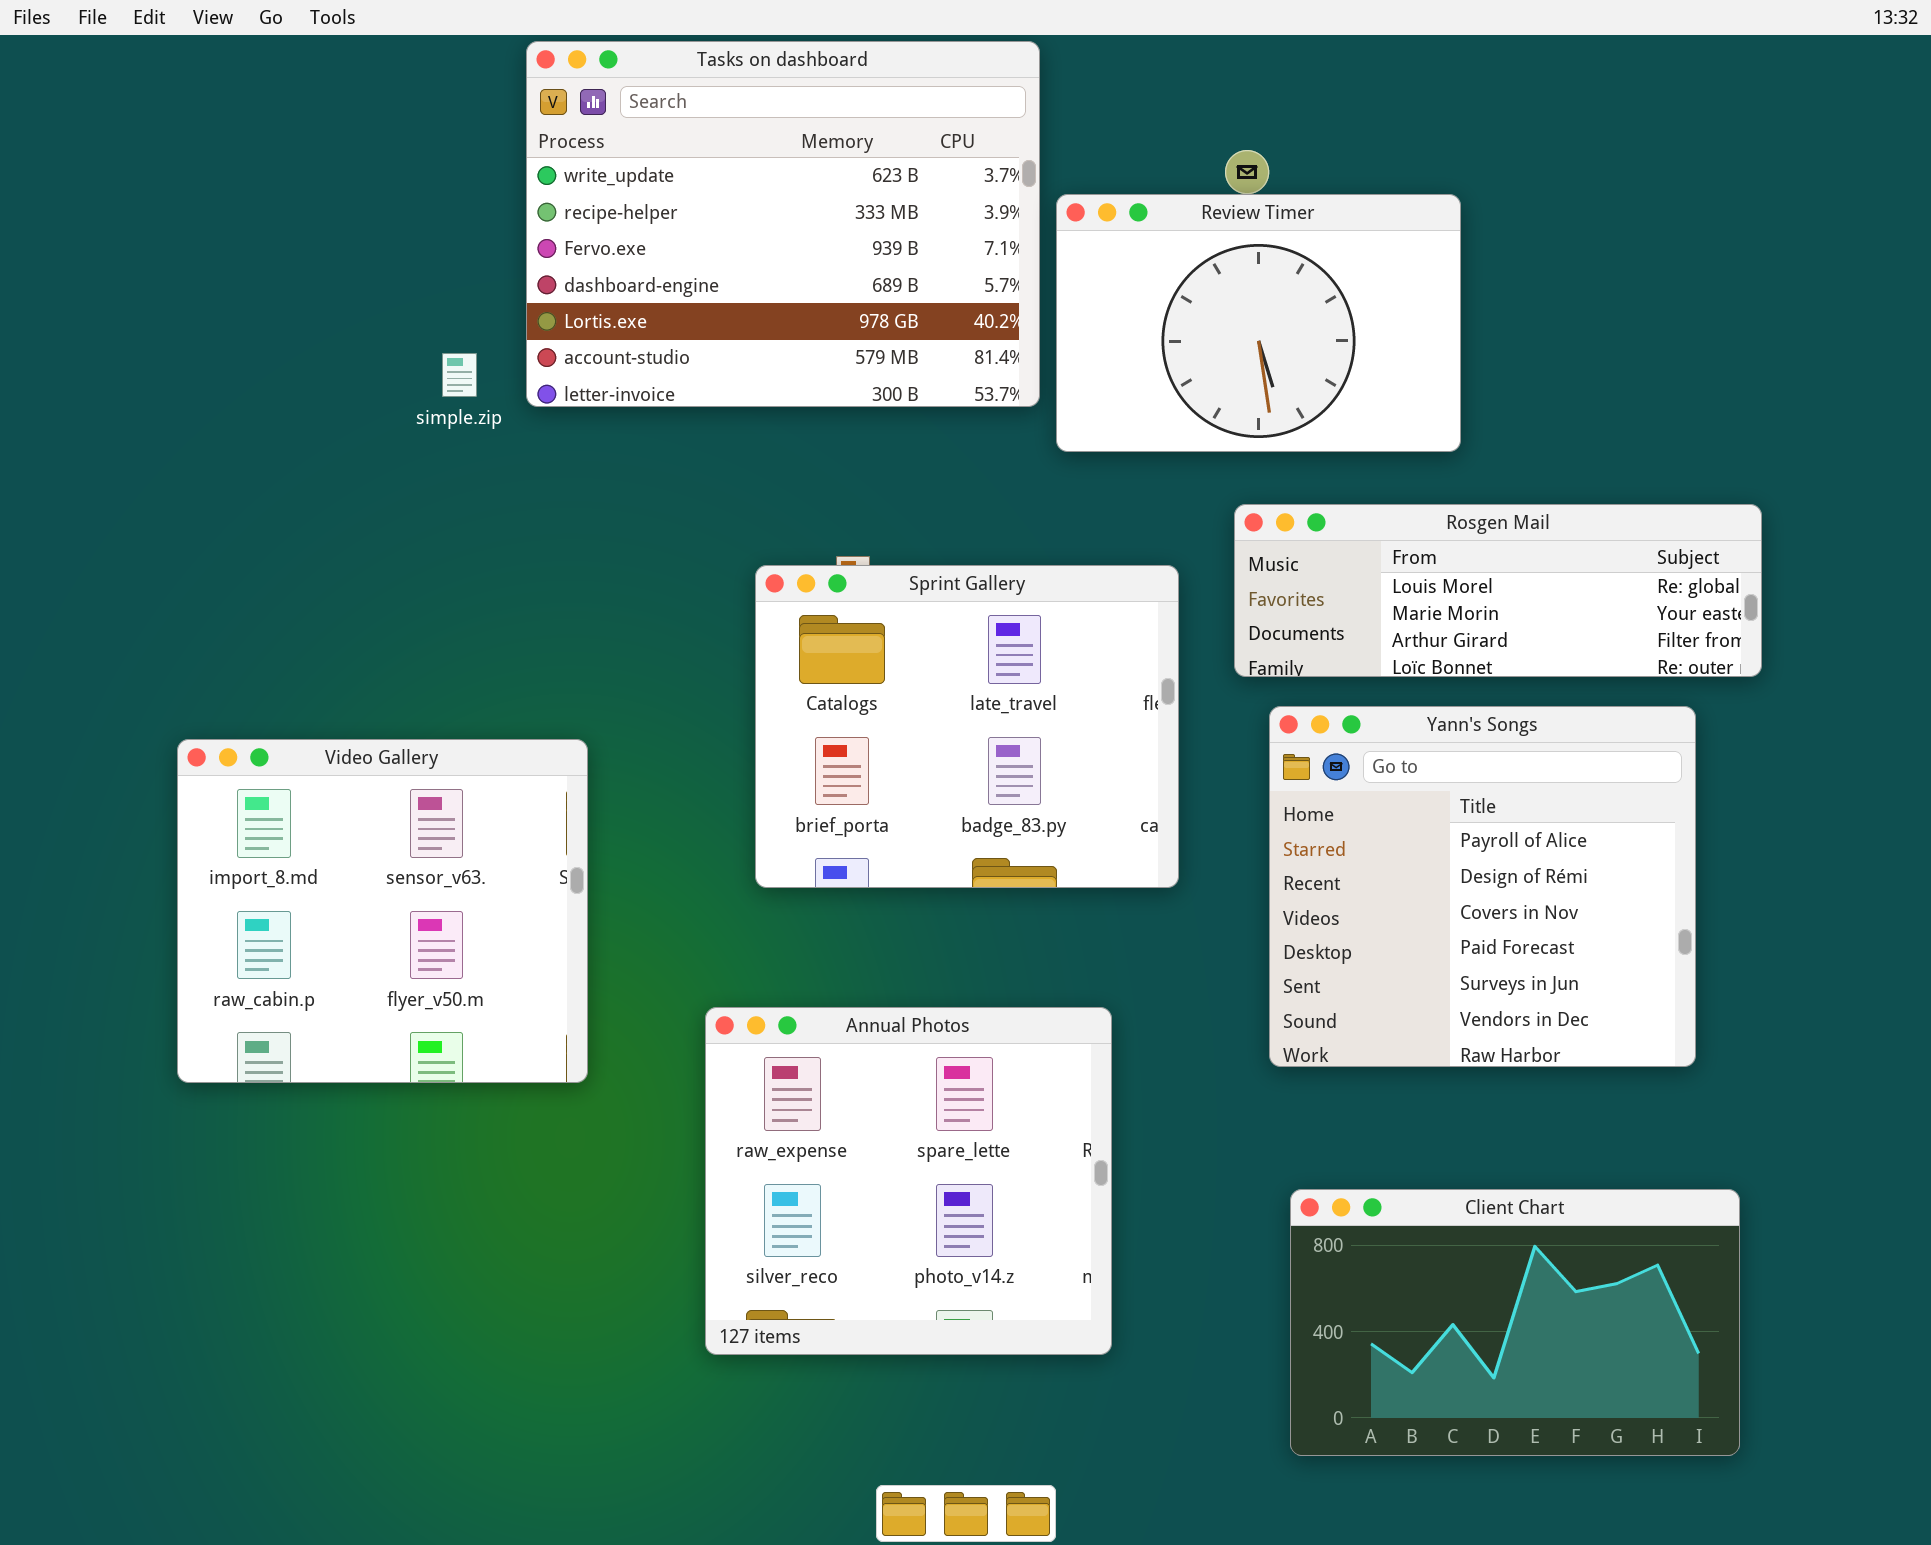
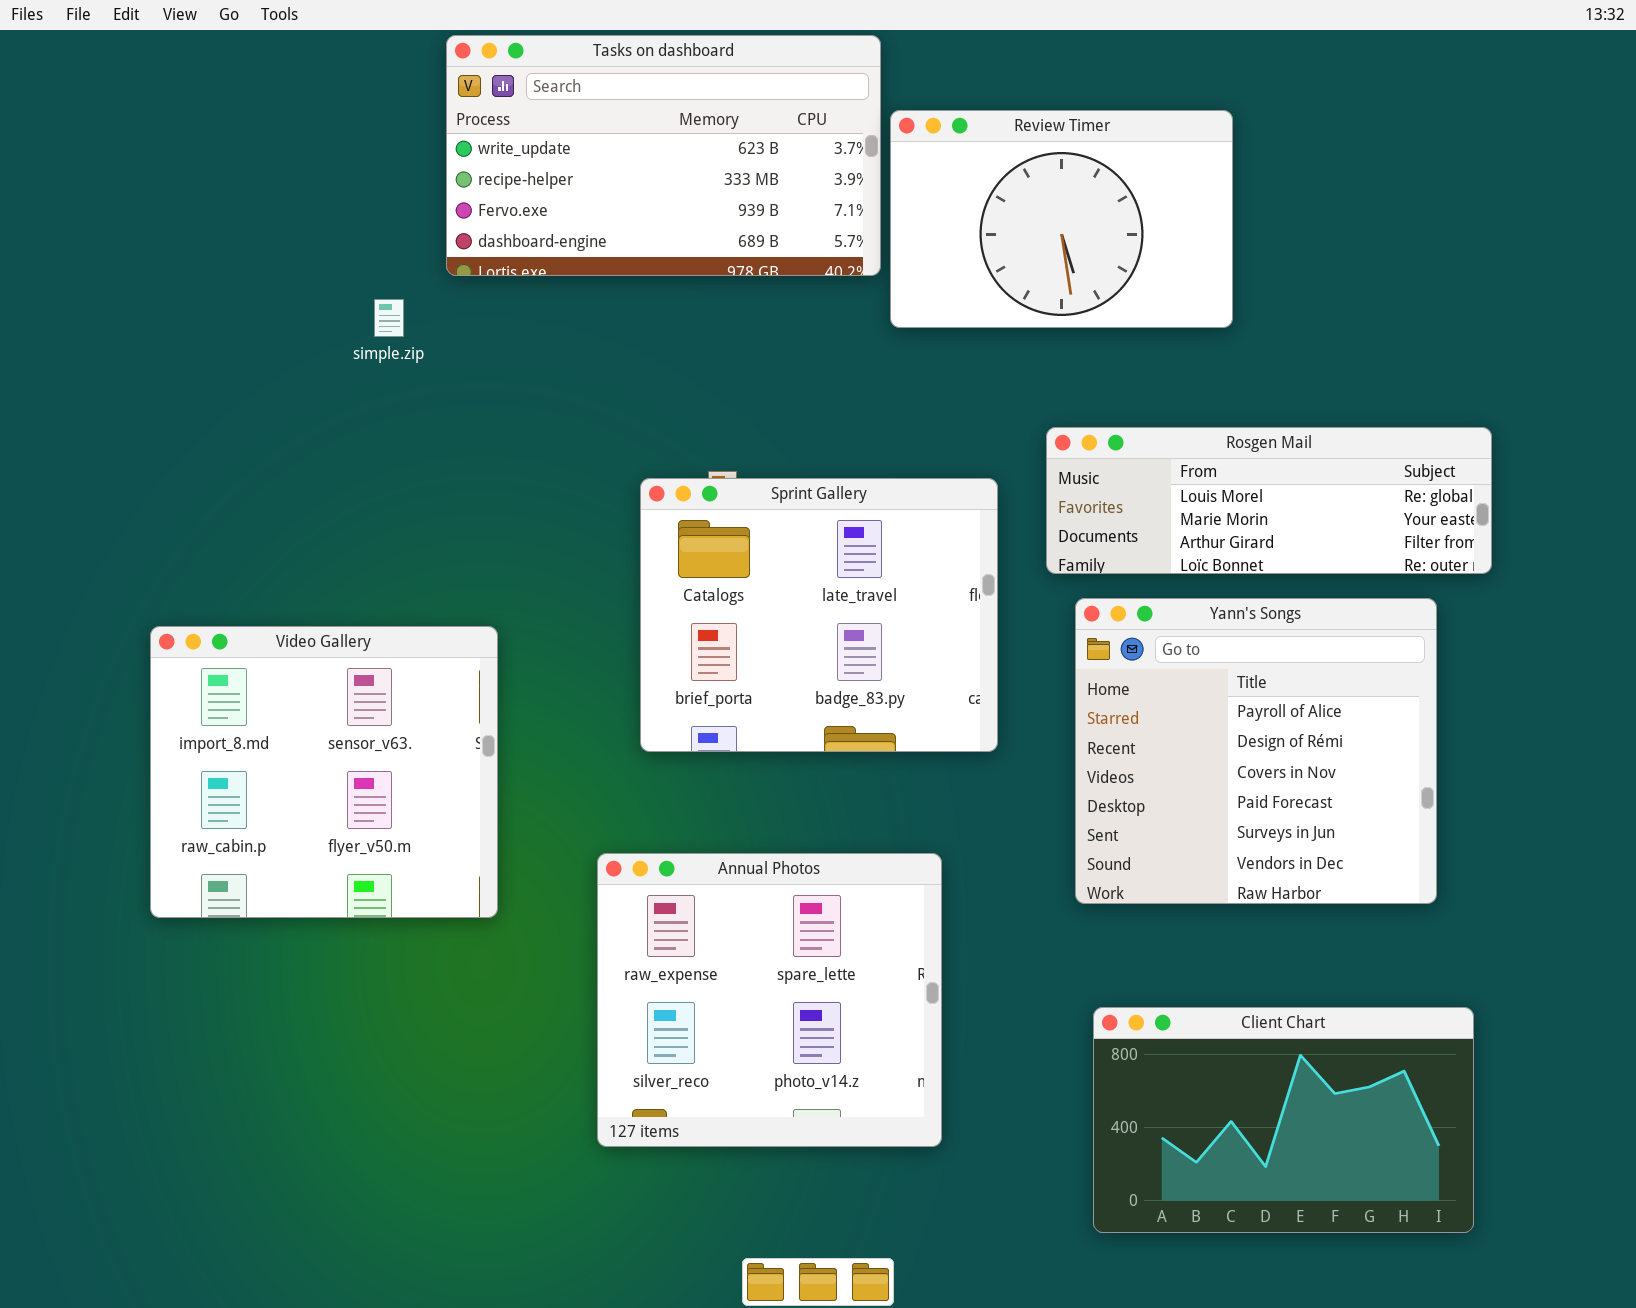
Tasks on dashboard: [526,41,1040,407] -> [446,35,881,276], resized
Review Timer: [1056,194,1461,452] -> [890,110,1233,328], moved

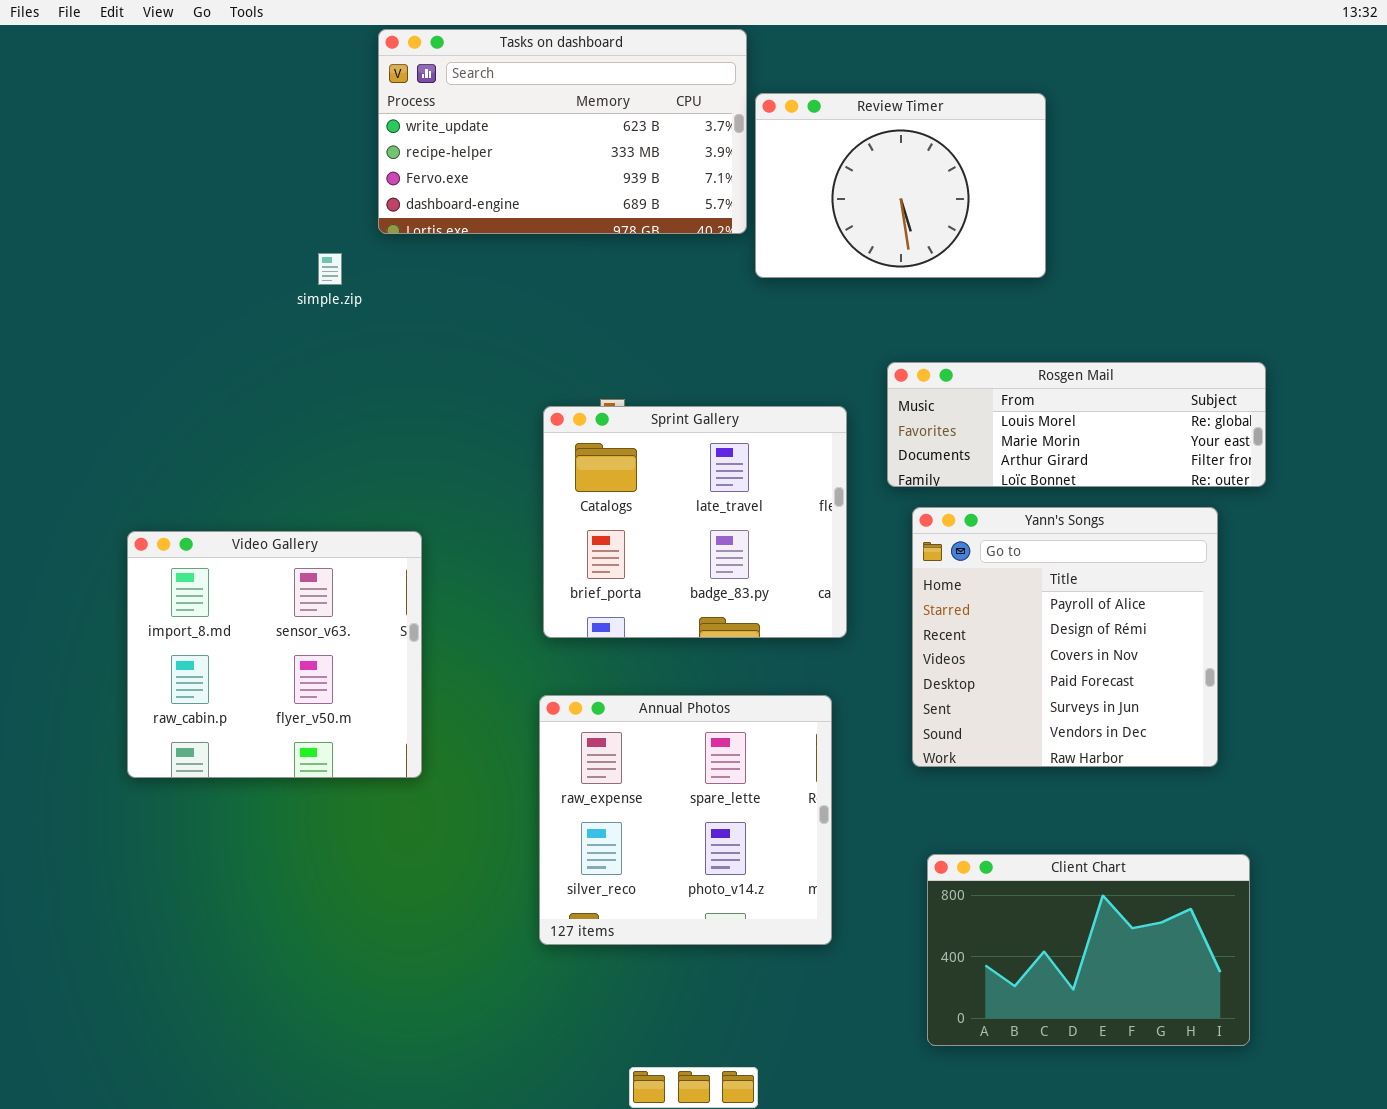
Annual Photos: [597,853,942,1147] -> [539,695,832,945], moved

